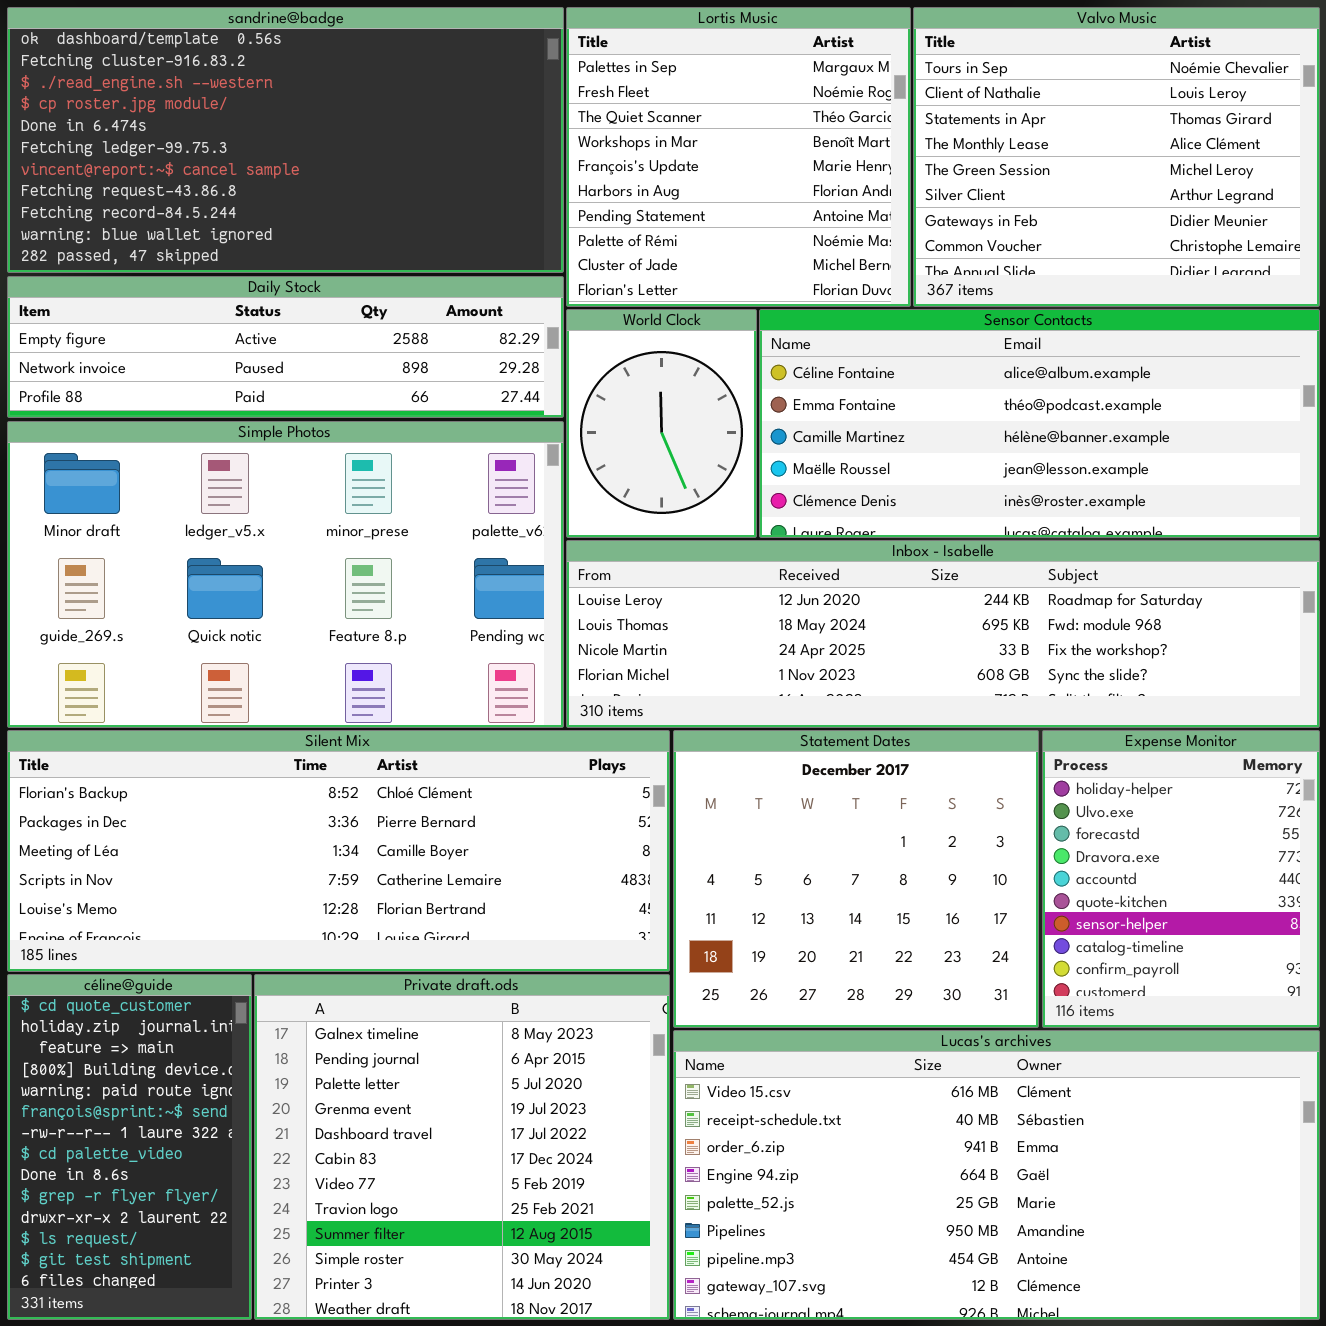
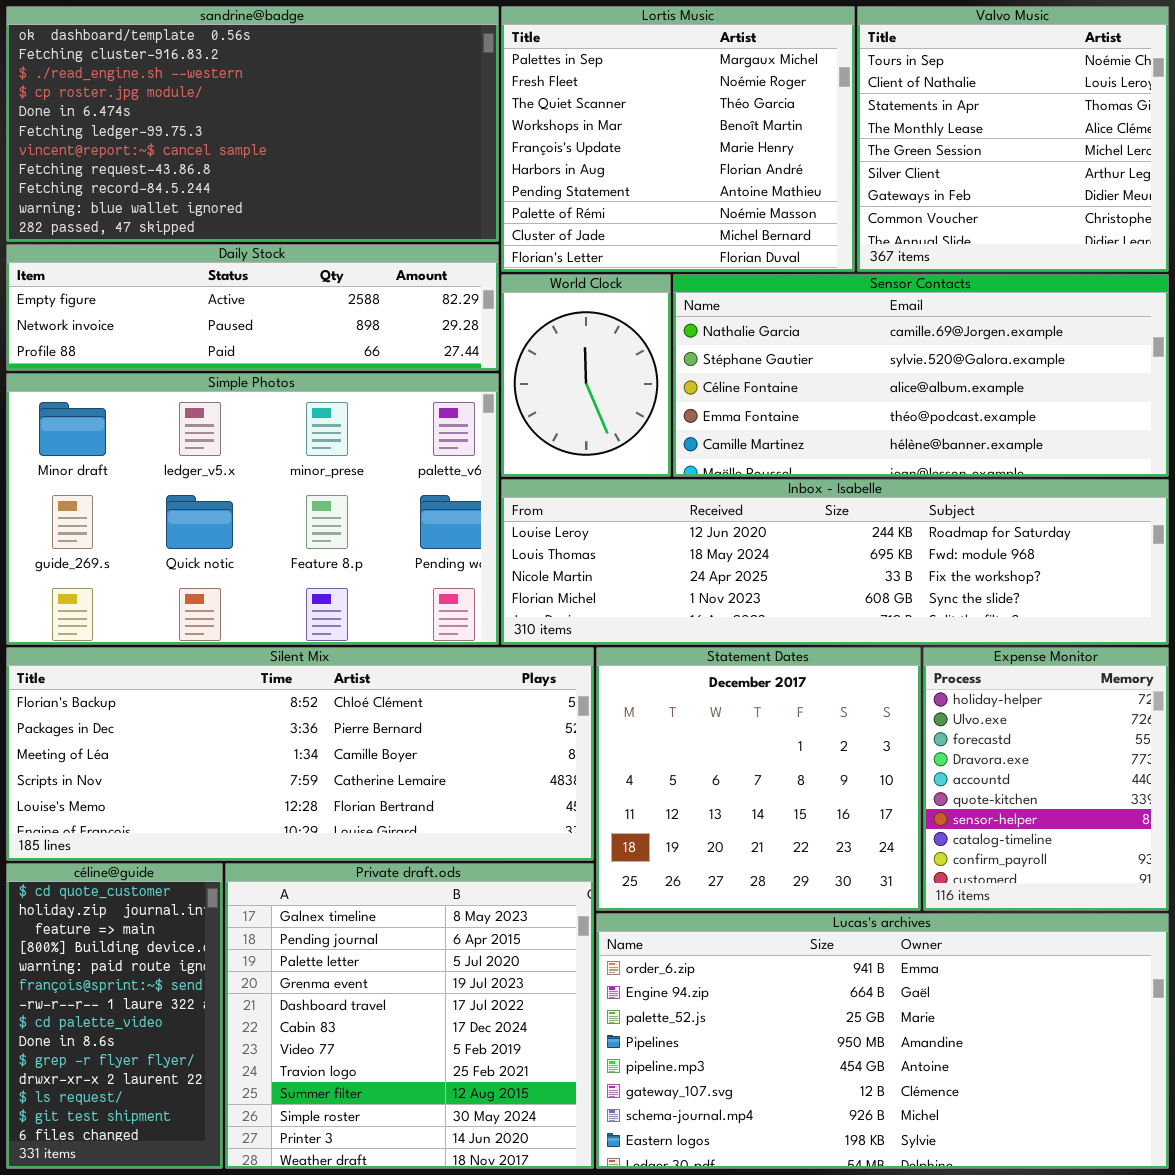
Lortis Music: [566,7,911,307] -> [501,6,855,272], resized
Valvo Music: [913,7,1320,307] -> [857,6,1169,272], resized
Sensor Contacts: [759,309,1320,538] -> [673,274,1169,477], scrolled up 2 rows
Lucas's archives: [673,1030,1320,1320] -> [596,913,1169,1169], scrolled down 2 rows

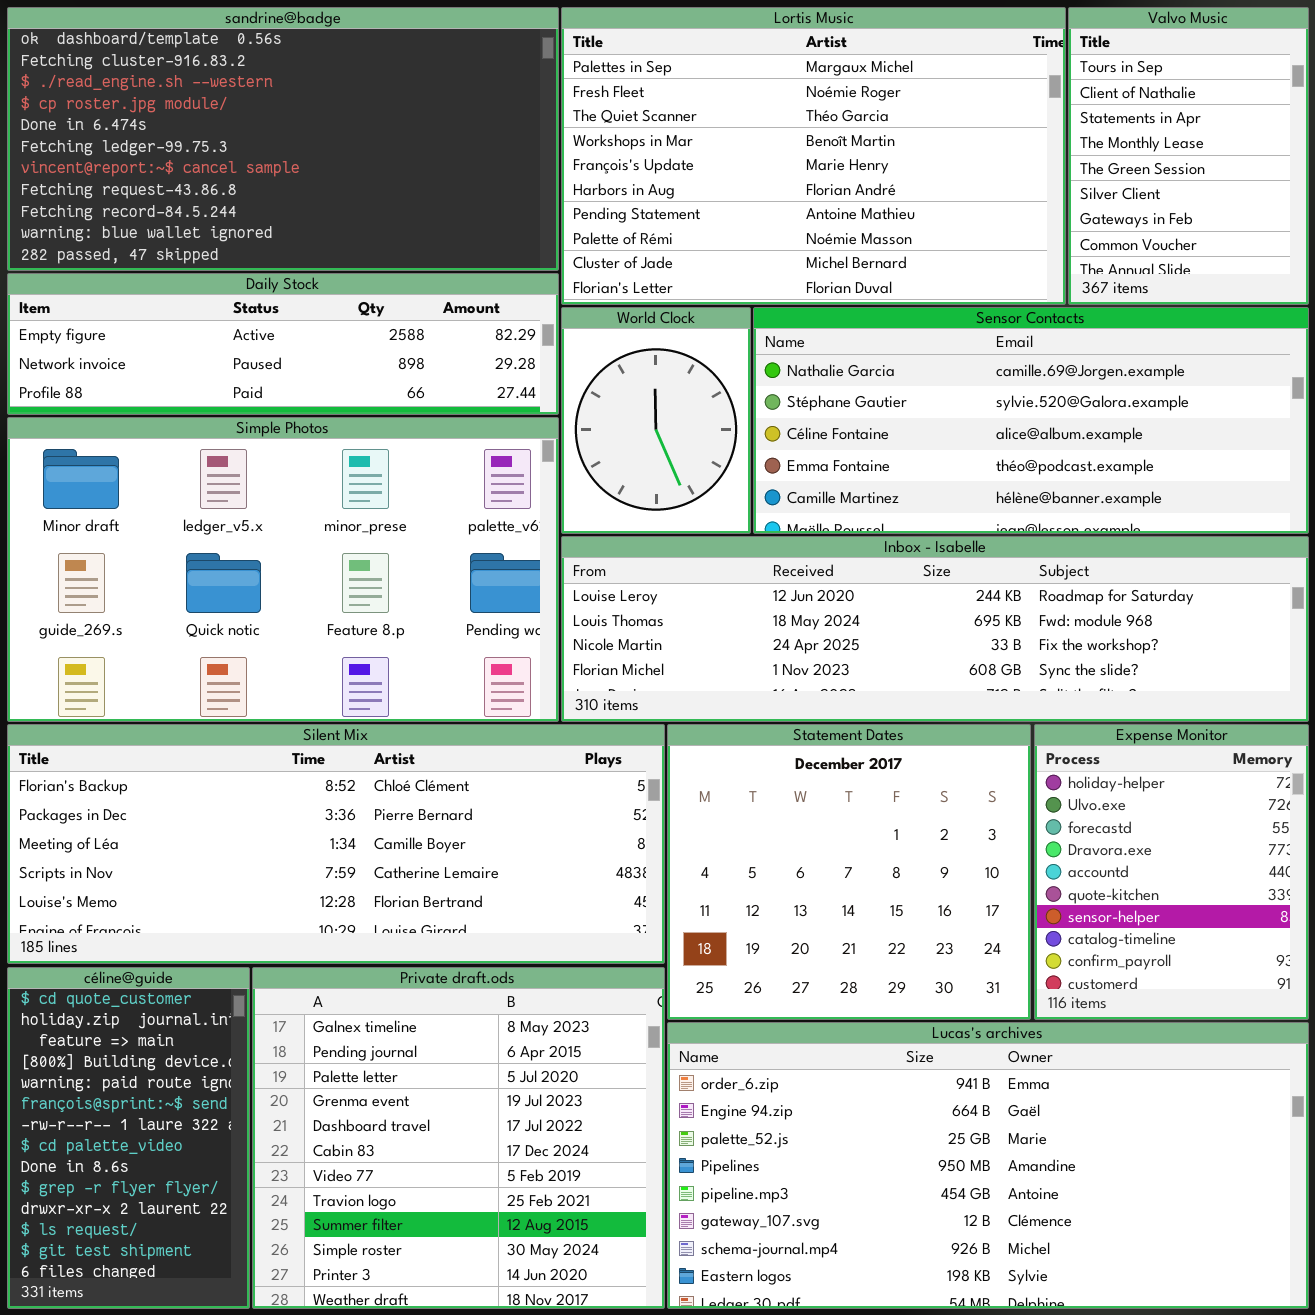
Lortis Music: [501,6,855,272] -> [561,7,1066,305], resized
Valvo Music: [857,6,1169,272] -> [1068,7,1309,305], resized

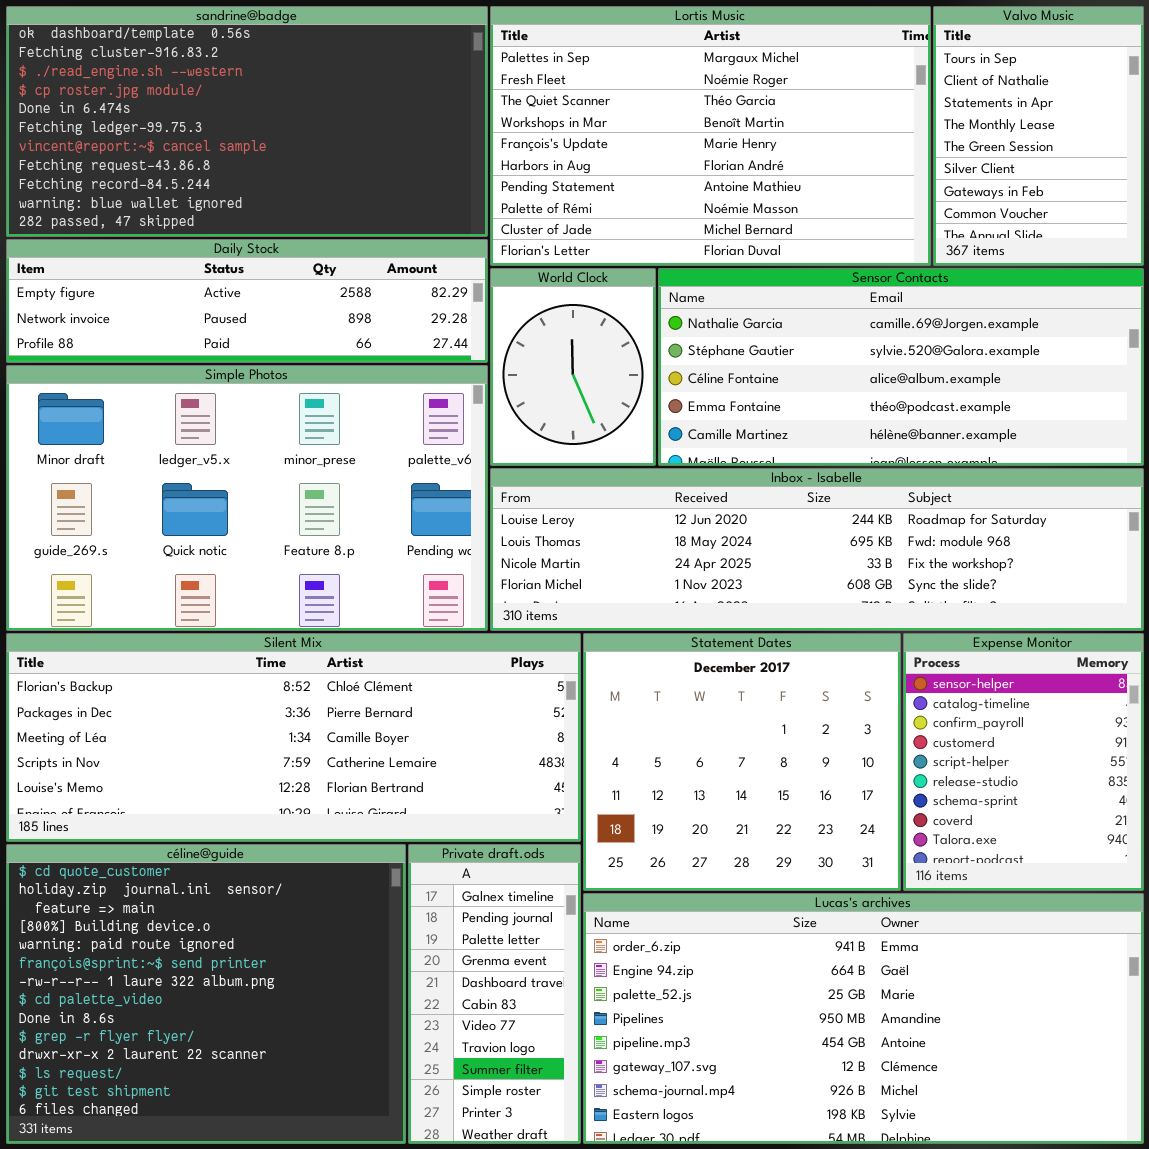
Expense Monitor: [1034,724,1309,1020] -> [903,633,1144,891], scrolled down 6 rows
céline@guide: [7,967,250,1309] -> [6,844,406,1144], resized
Private draft.ods: [252,967,665,1309] -> [408,844,581,1144], resized

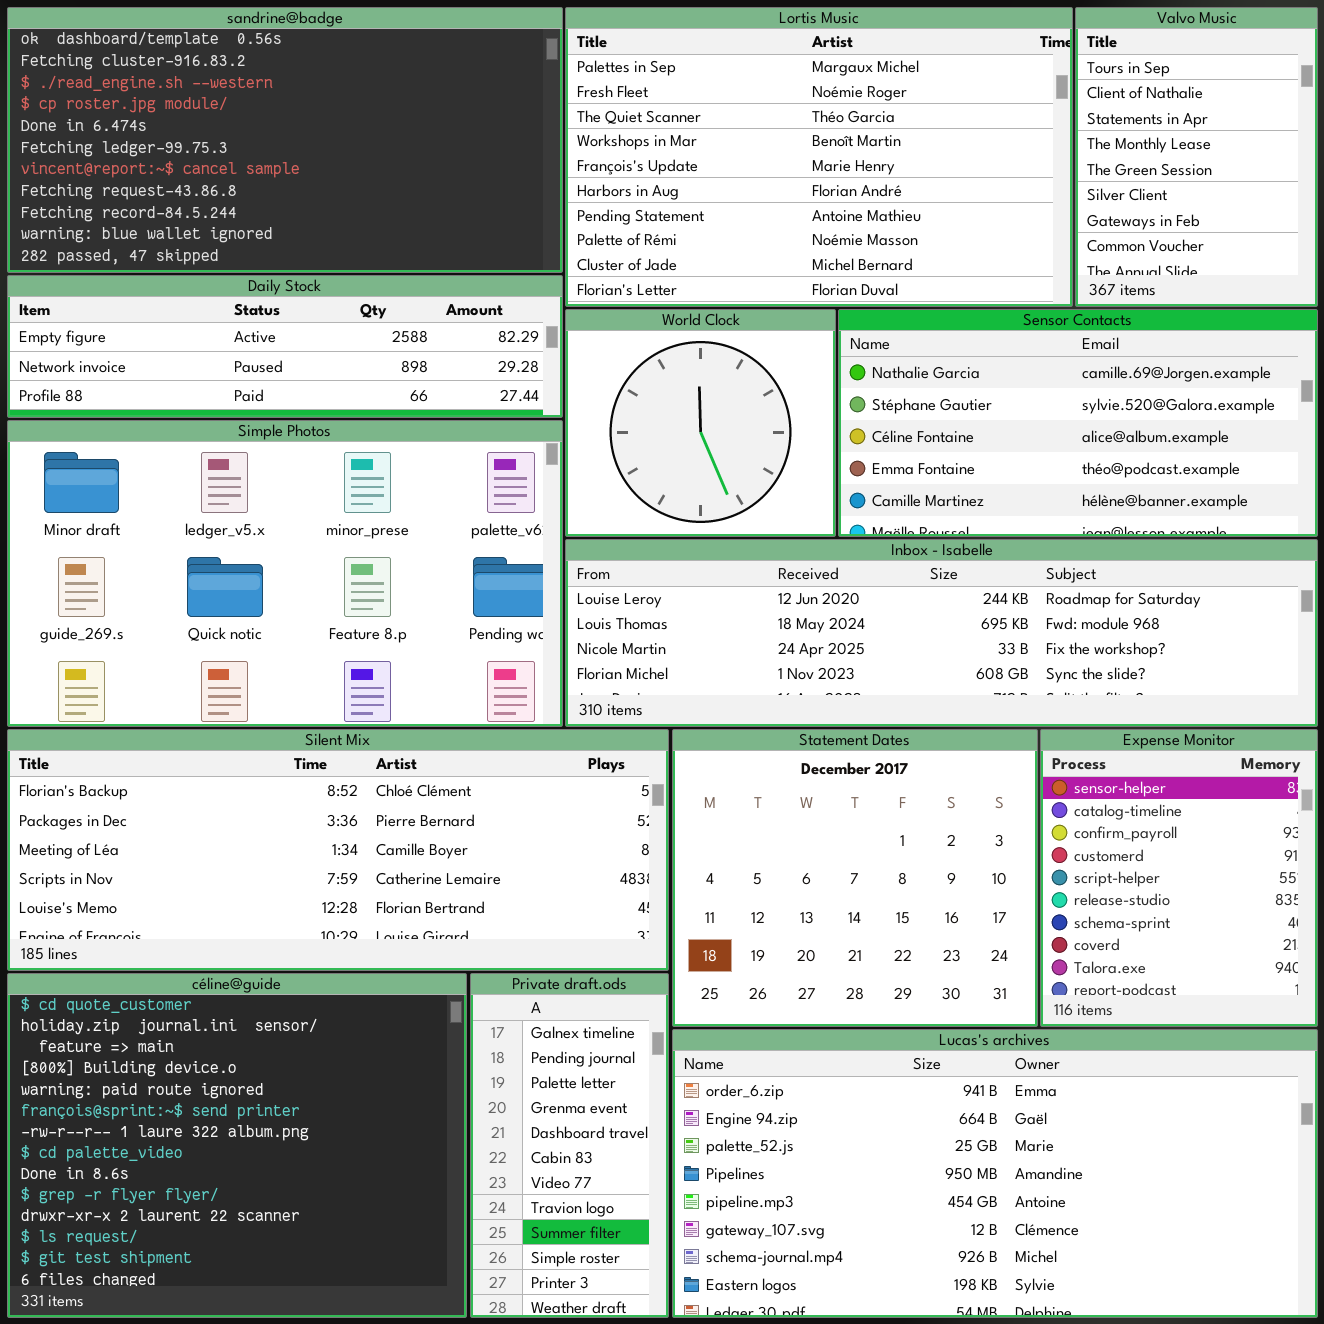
World Clock: [490,268,656,466] -> [565,309,836,537], resized
Sensor Contacts: [658,268,1144,466] -> [838,309,1318,537], resized

